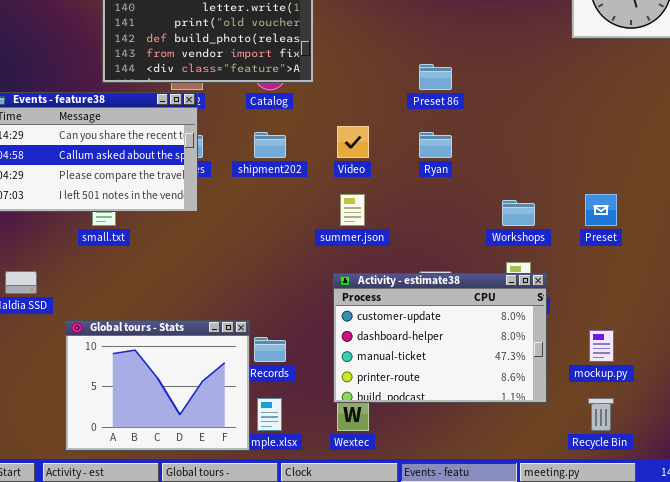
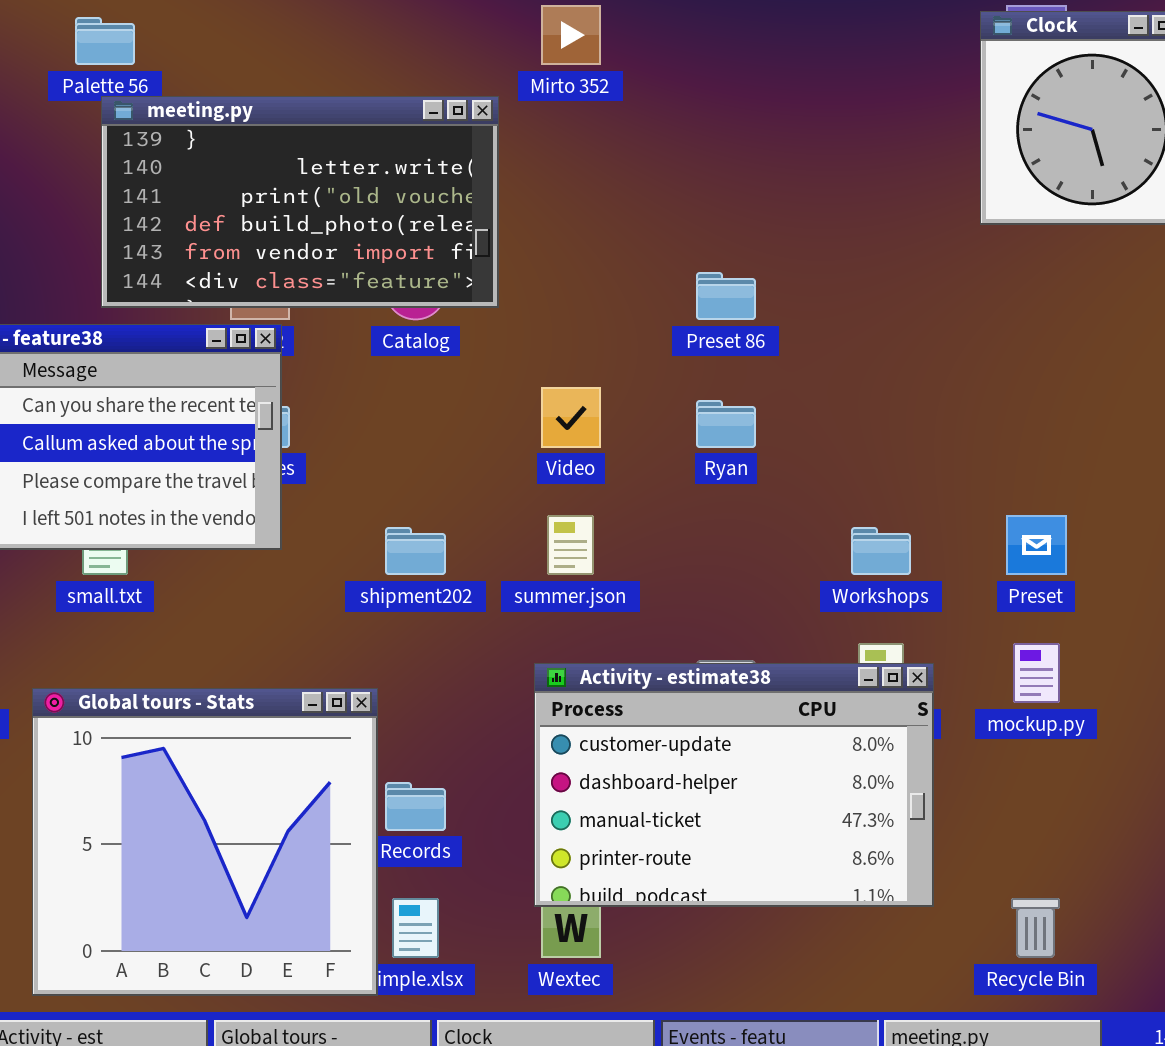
shipment202: [254,132,286,158] -> [385,527,446,575], moved
Global tours - Stats: [65,320,250,451] -> [32,688,378,996], resized
mockup.py: [589,330,614,362] -> [1013,643,1060,703], moved

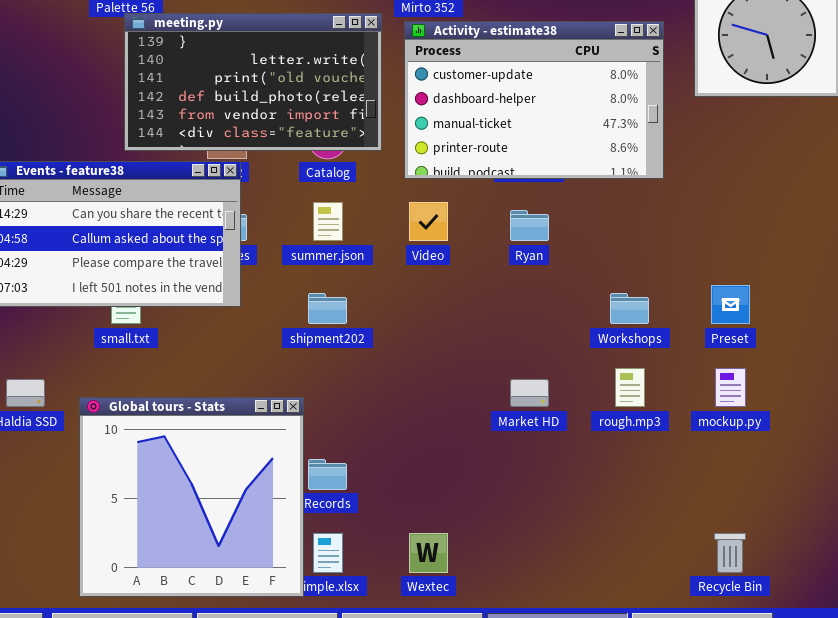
summer.json: [547,515,594,575] -> [313,202,343,241], moved
Activity - estimate38: [534,663,934,907] -> [404,21,664,179], moved

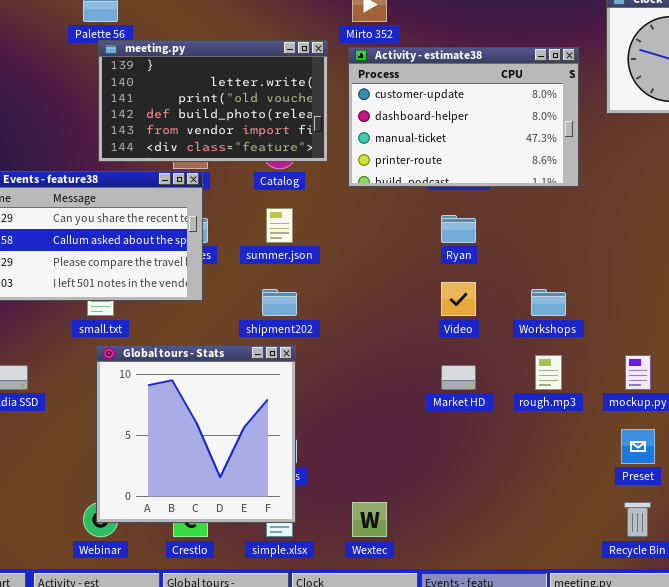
Video: [409,202,448,241] -> [441,282,476,316], moved
Preset: [711,285,750,324] -> [621,429,655,464], moved
Global tours - Stats: [79,397,304,597] -> [96,345,296,523], moved

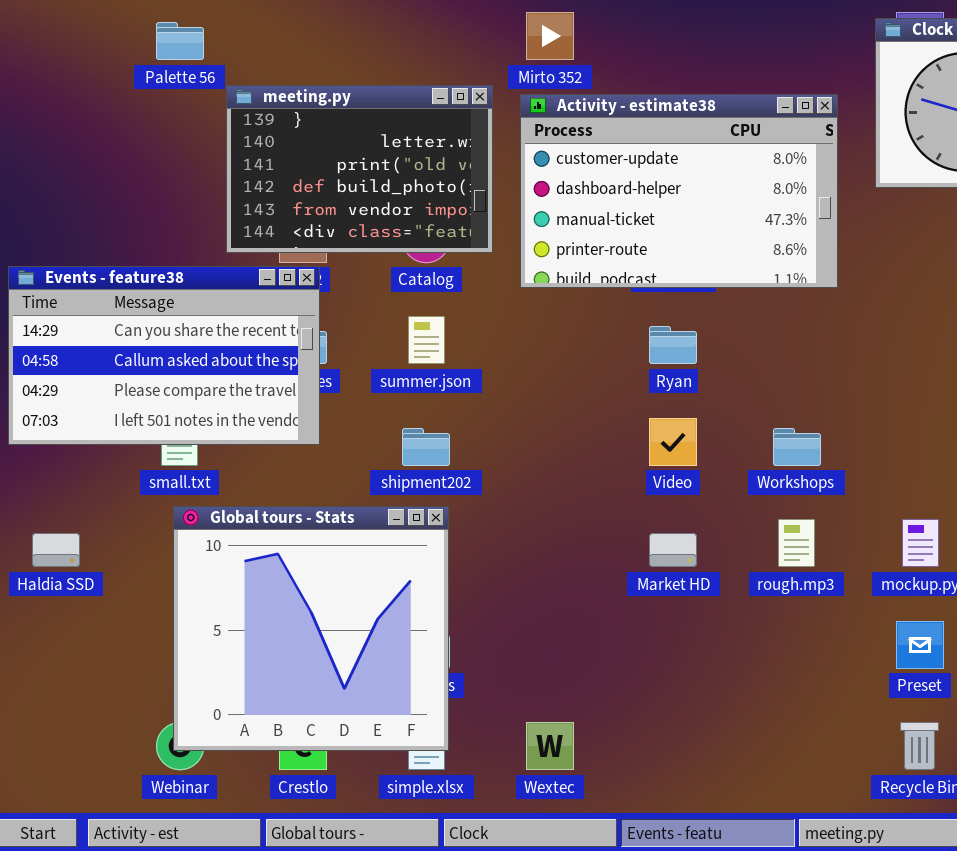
meeting.py: [98,40,328,162] -> [226,85,493,253], resized

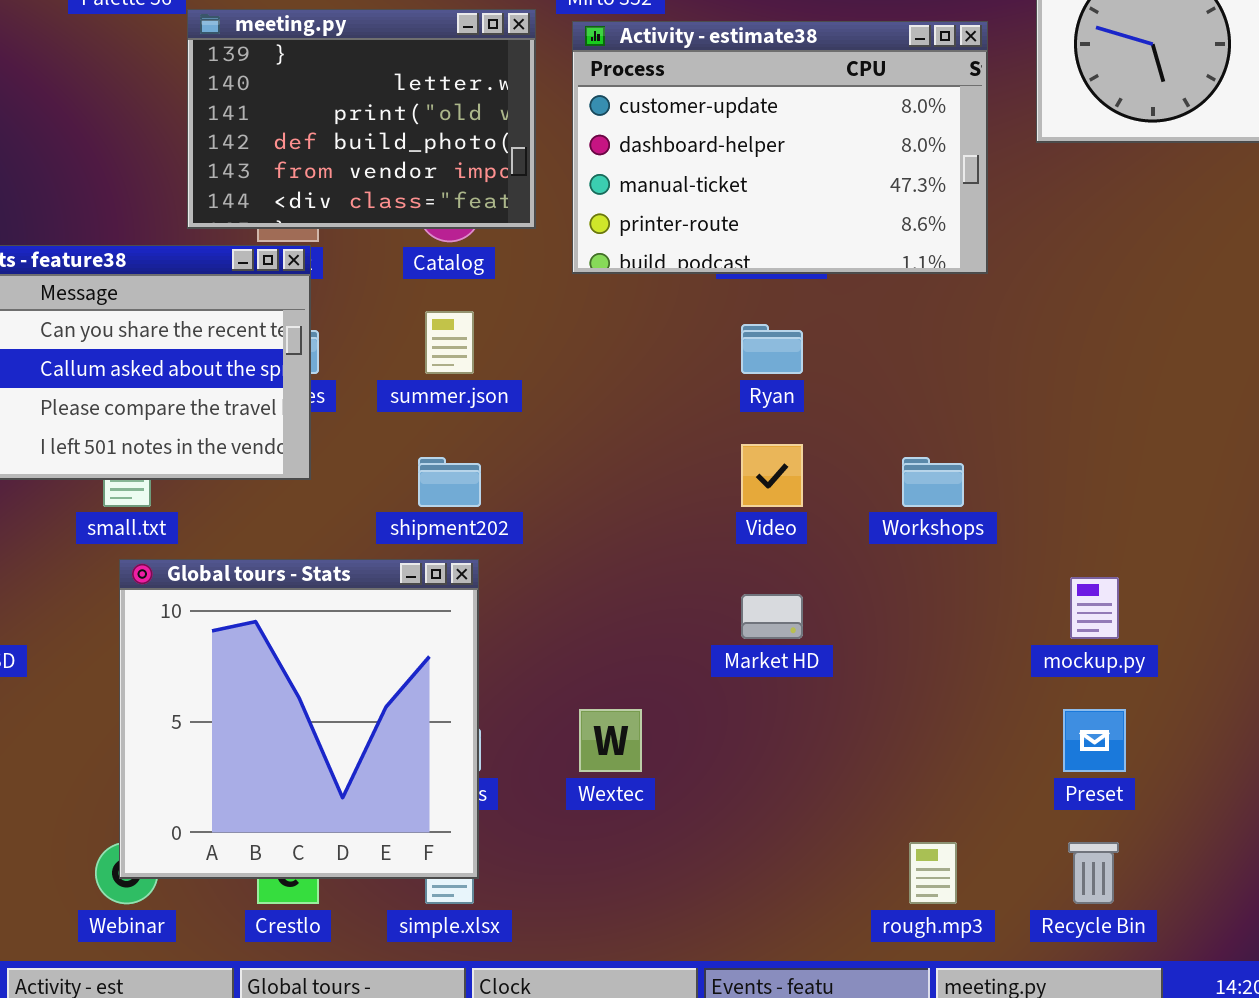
rough.mp3: [778,519,815,567] -> [909,842,957,904], moved
Wextec: [526,722,574,770] -> [579,709,642,772], moved

